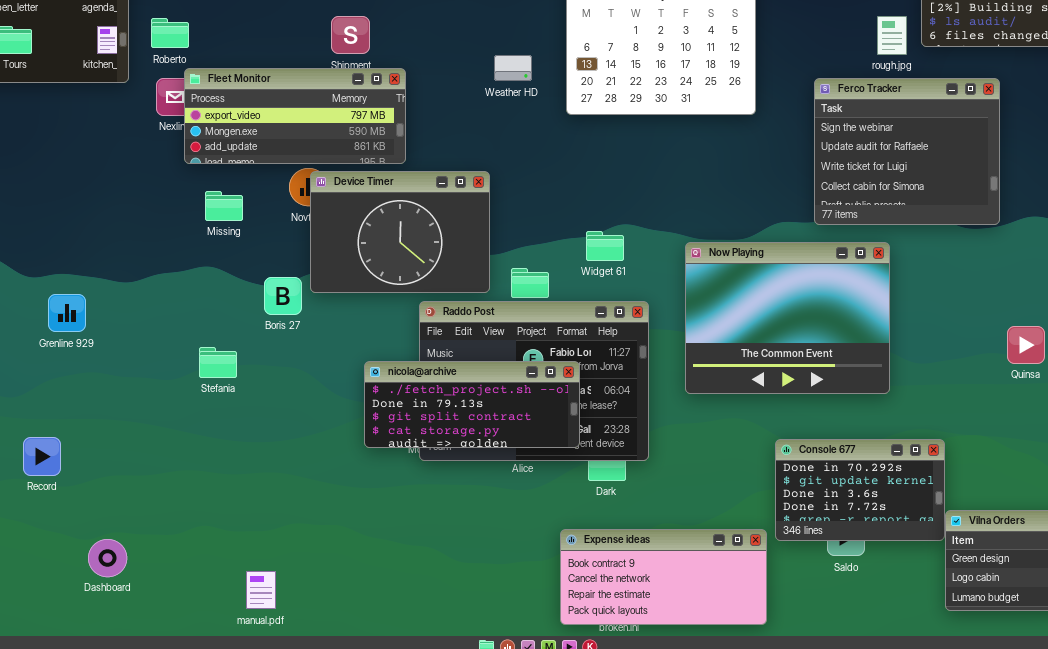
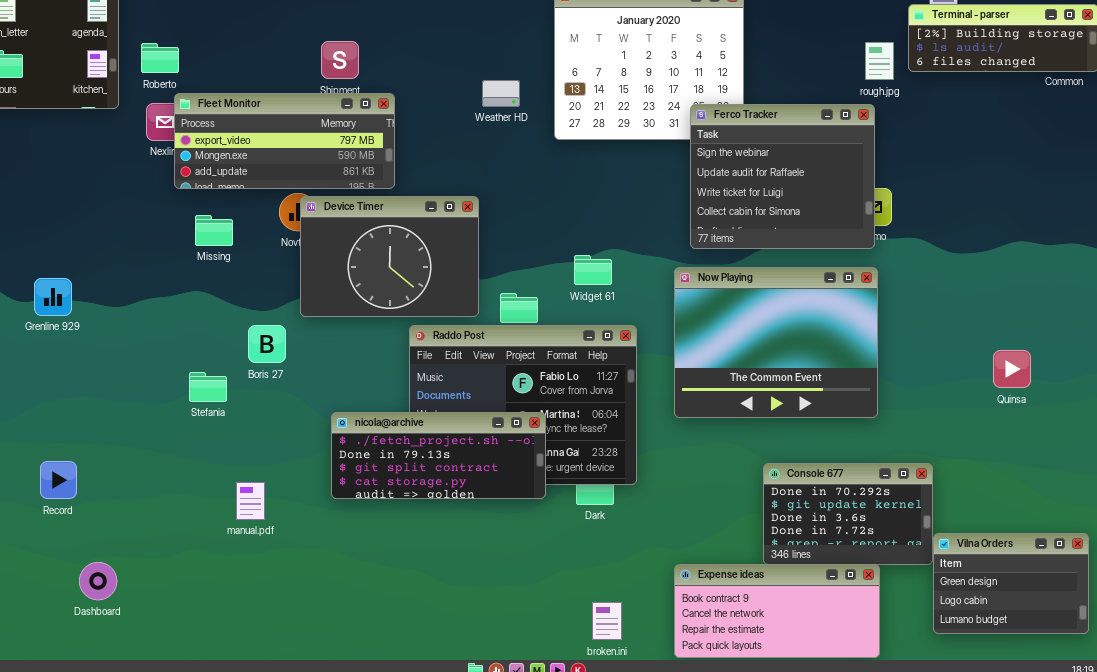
Ferco Tracker: [814,78,1000,225] -> [690,104,875,249], moved
Boris 27: [264,277,302,315] -> [248,325,286,363], moved
Grenline 929: [48,294,86,332] -> [34,278,72,316], moved
nicola@archive: [364,361,580,448] -> [331,412,546,499], moved
Record: [23,437,61,476] -> [40,461,77,499], moved
Expense ideas: [560,529,767,625] -> [674,564,880,658], moved
manual.pdf: [246,571,276,609] -> [236,482,265,520], moved

